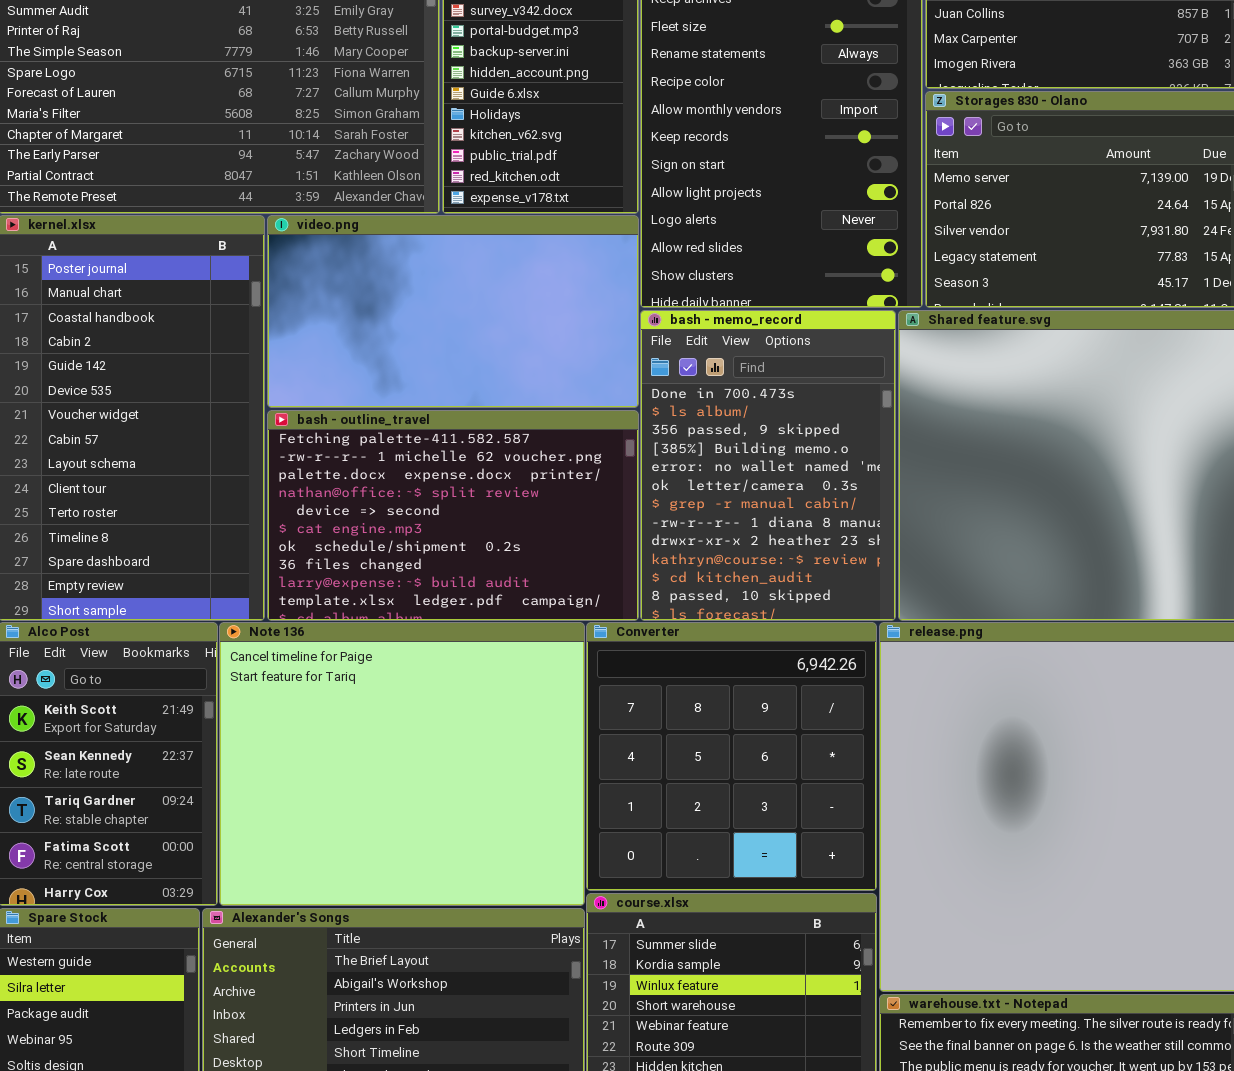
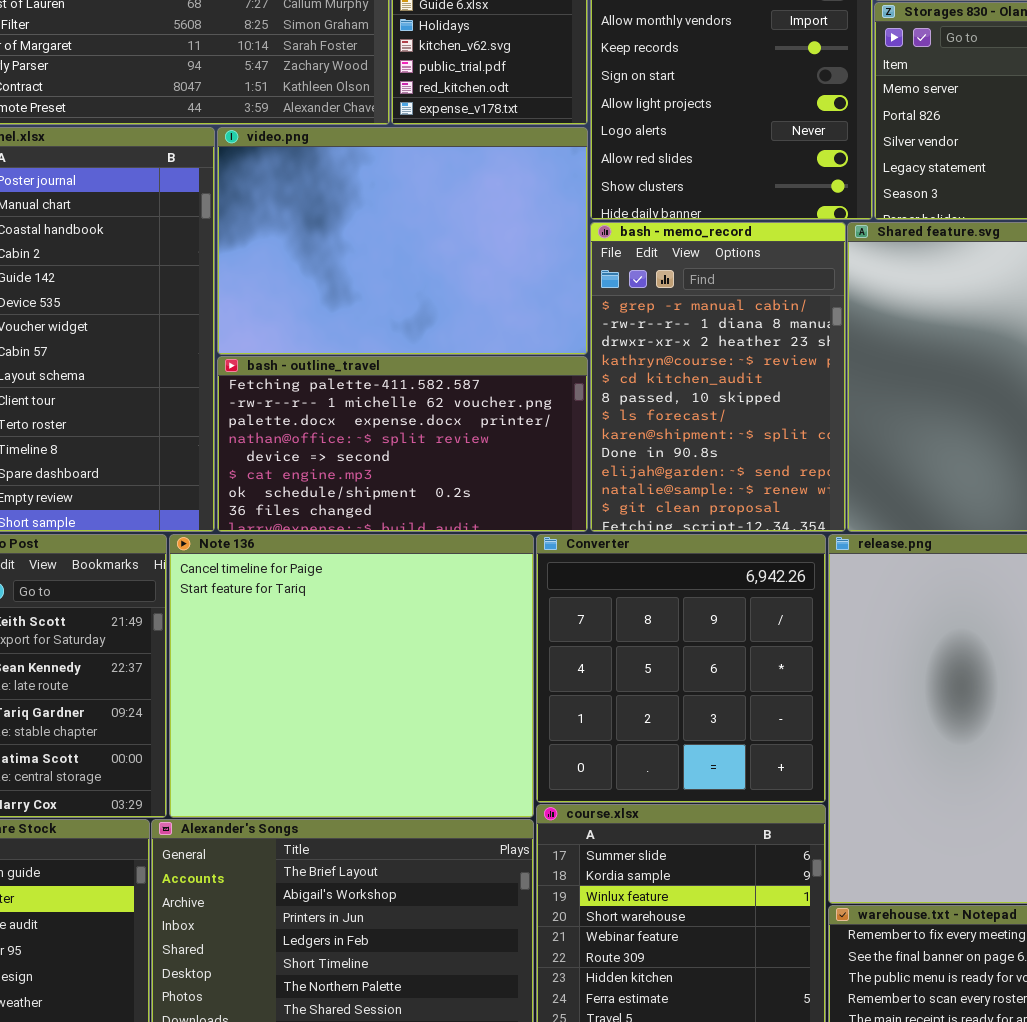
video.png: [267,215,639,408] -> [217,127,588,355], resized
bash - memo_record: [640,310,896,621] -> [590,222,846,532], scrolled down 6 rows
bash - outline_travel: [267,410,639,621] -> [217,356,588,532], resized

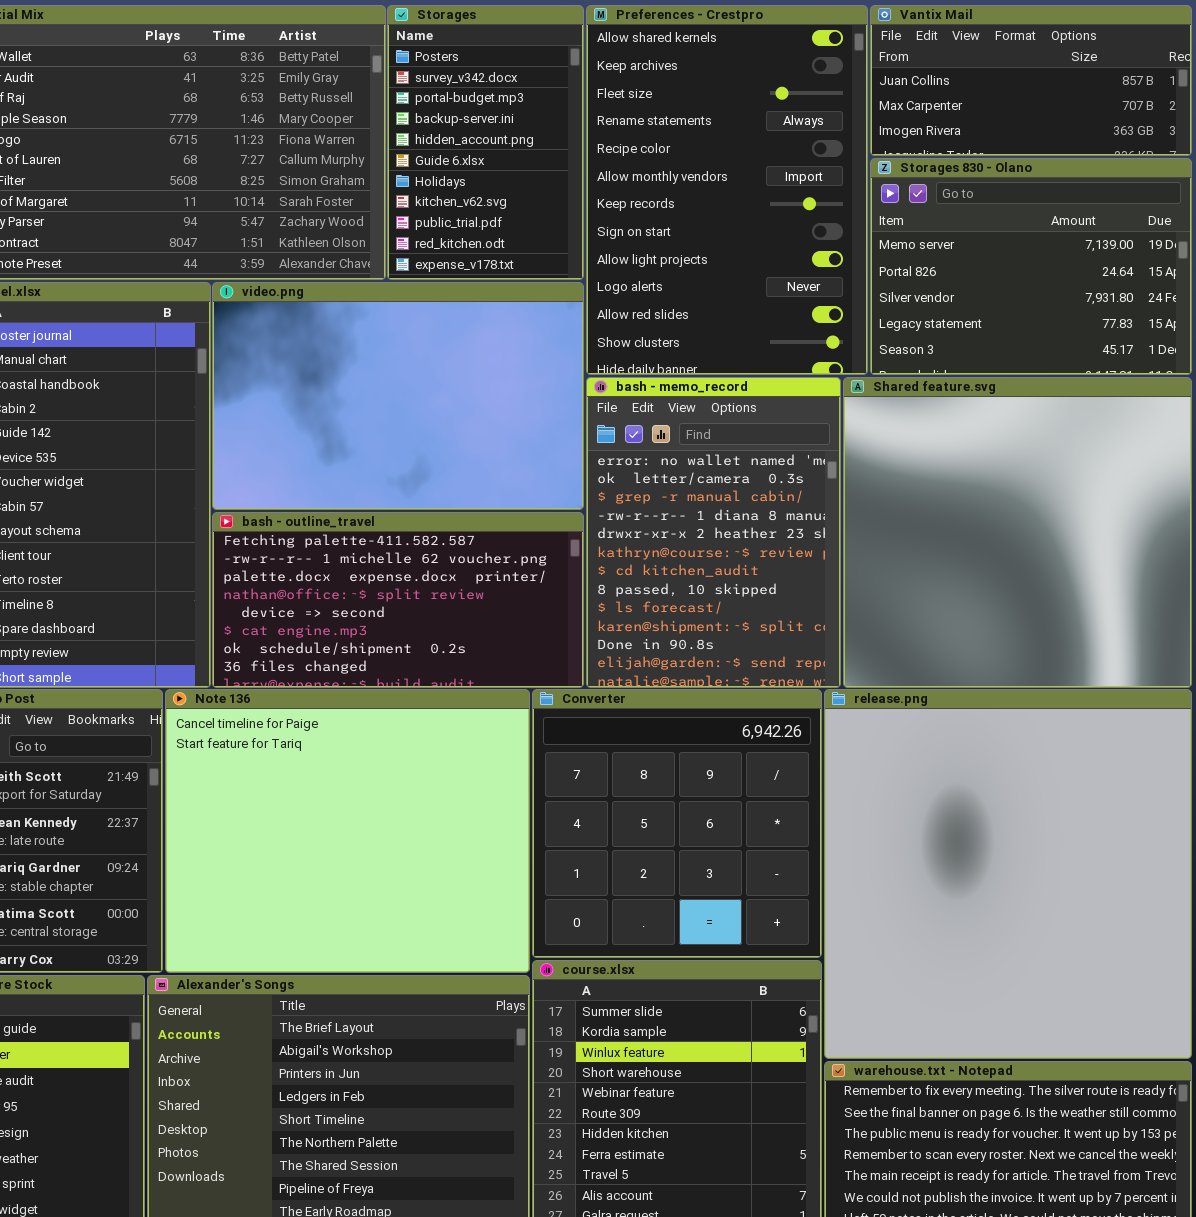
bash - memo_record: [590,222,846,532] -> [586,377,841,688], scrolled up 2 rows

